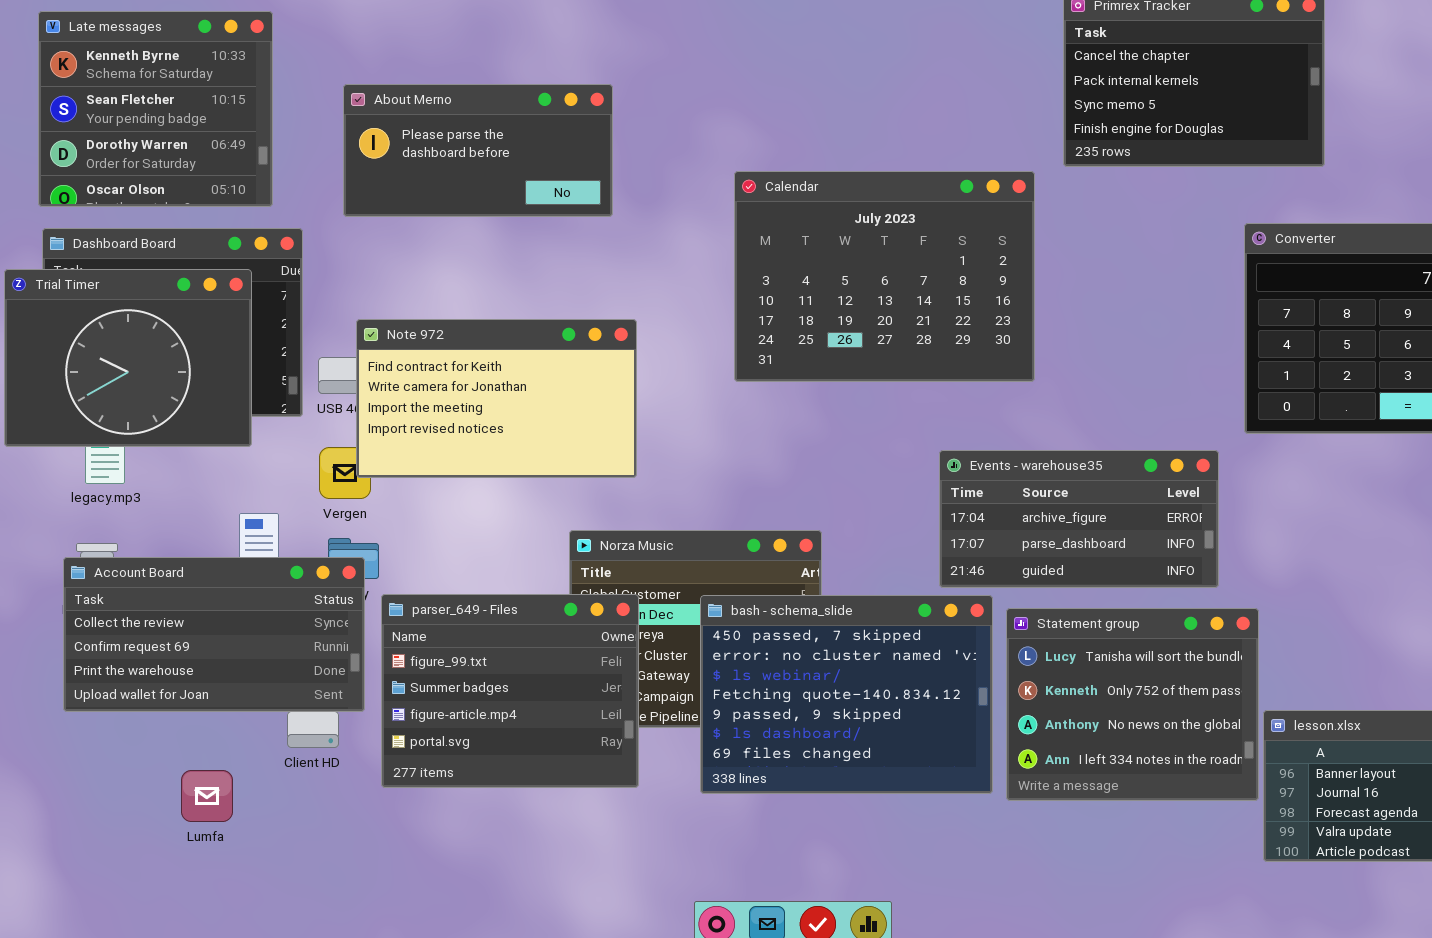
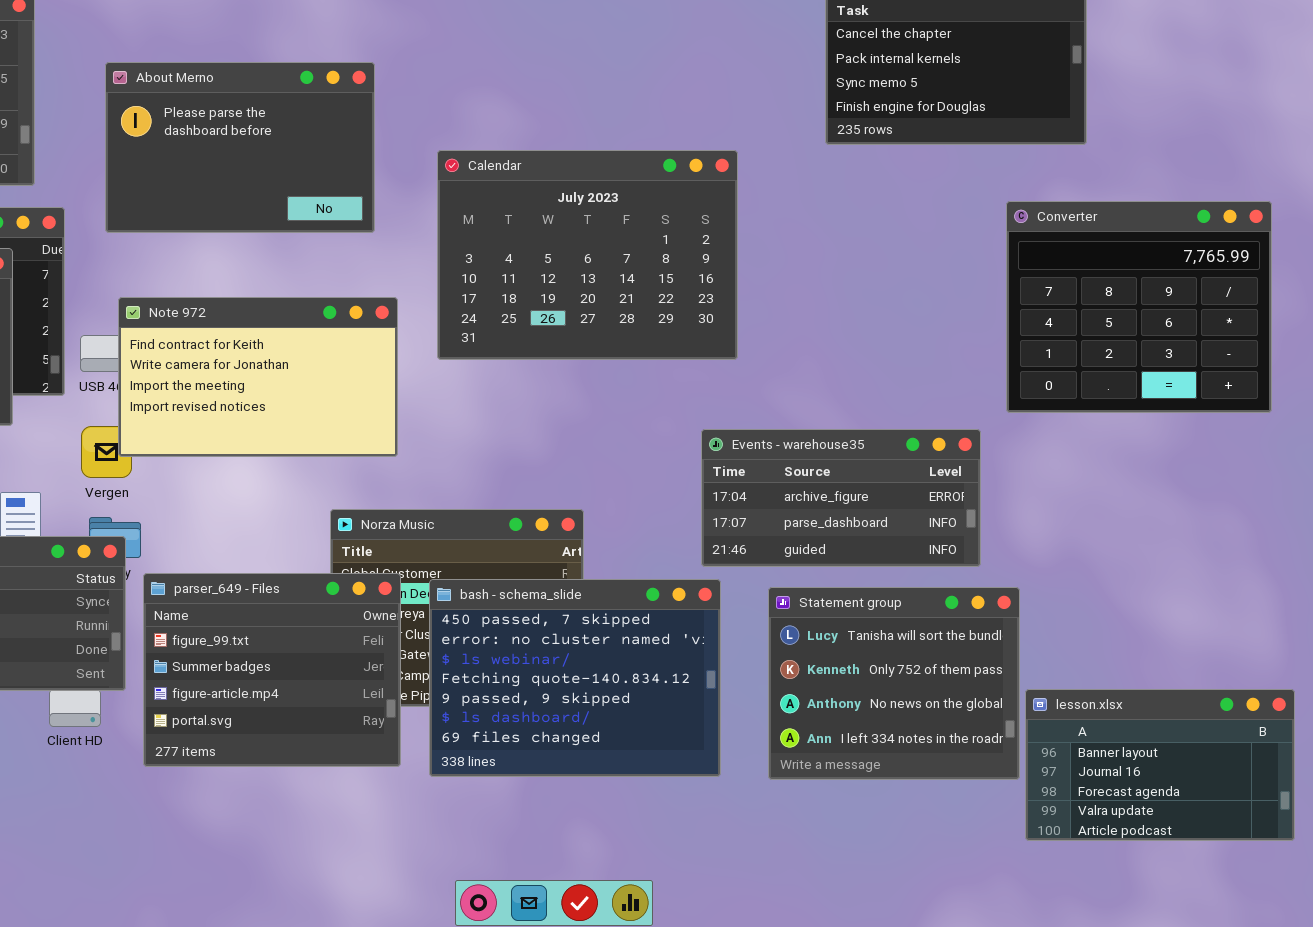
About Merno: [343,84,613,217] -> [105,62,375,233], resized
Calendar: [734,171,1035,382] -> [437,150,738,360], moved
bash - schema_slide: [700,595,993,794] -> [429,579,721,777], moved

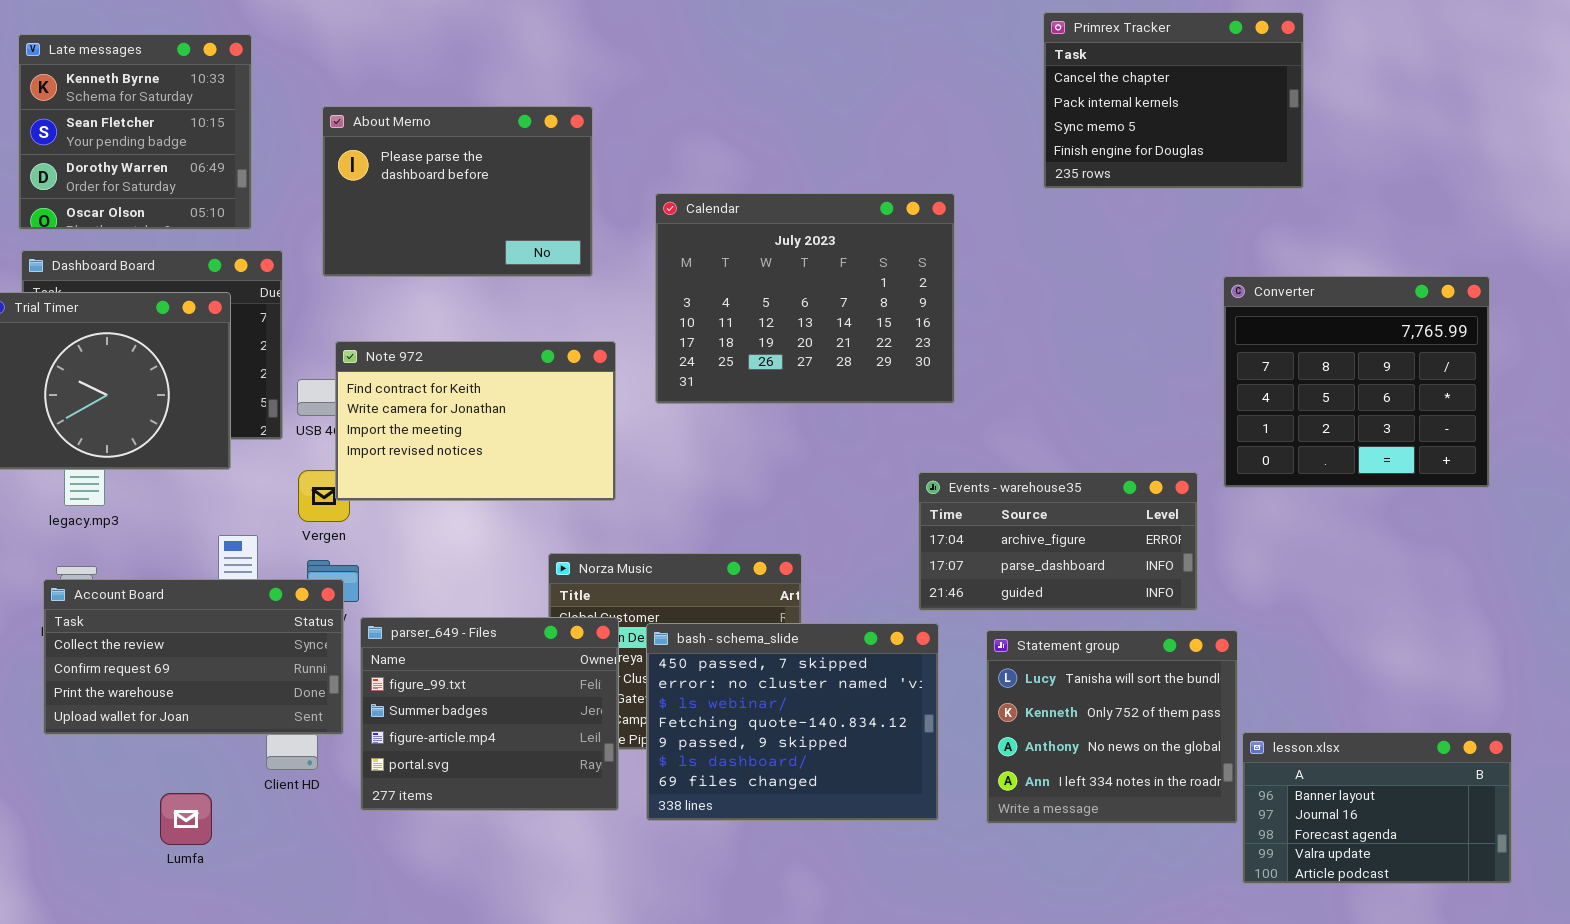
Converter: [1006,201,1272,413] -> [1223,276,1490,488], moved

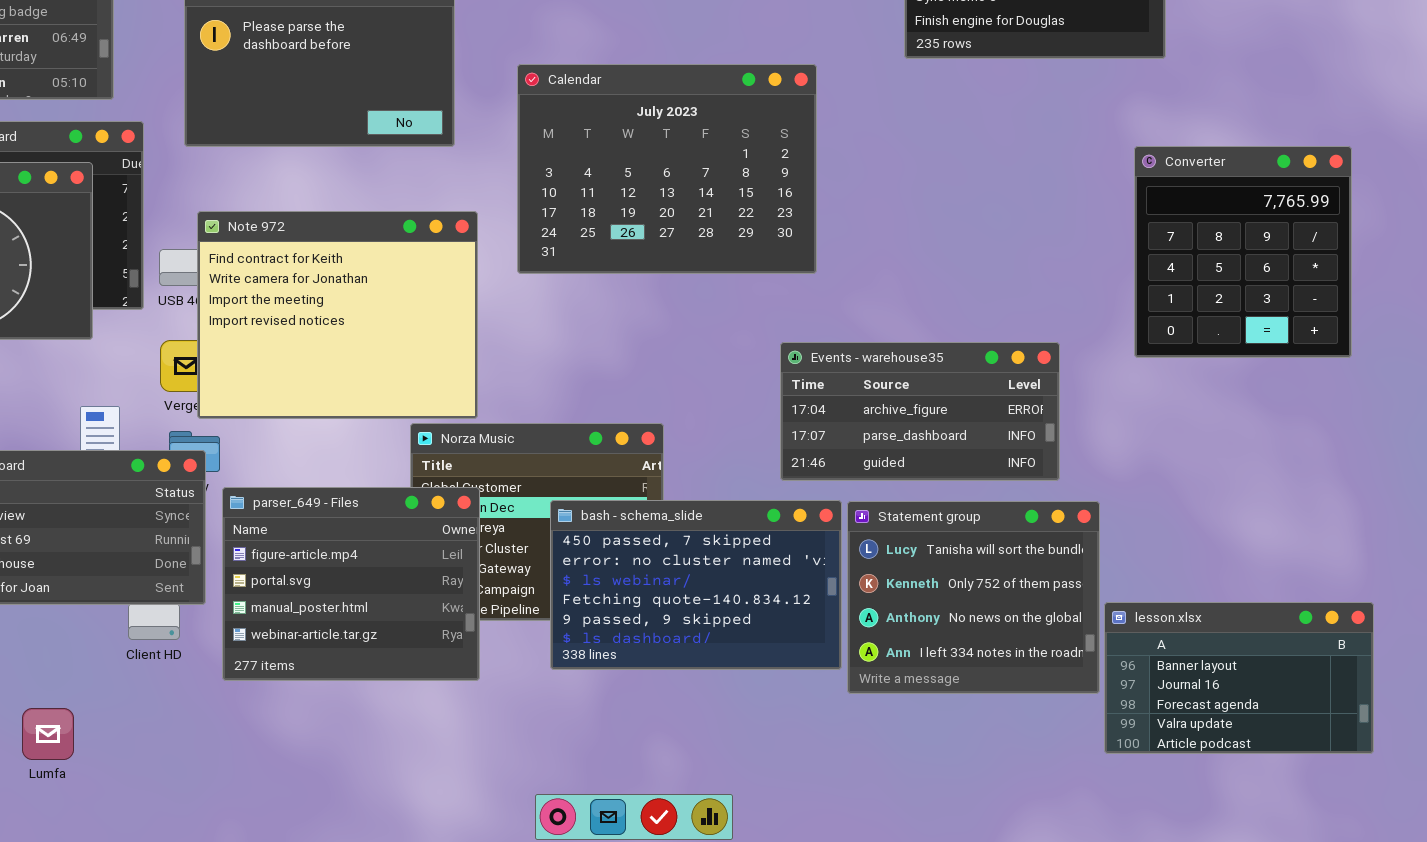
Converter: [1223,276,1490,488] -> [1134,146,1352,358], resized
Note 972: [335,341,616,501] -> [197,211,478,419], resized
parser_649 - Files: [360,617,619,811] -> [222,487,480,681], scrolled down 2 rows
bash - schema_slide: [646,623,939,821] -> [550,500,842,670], moved, resized
Lumfa: [160,793,212,845] -> [22,708,74,760], moved

